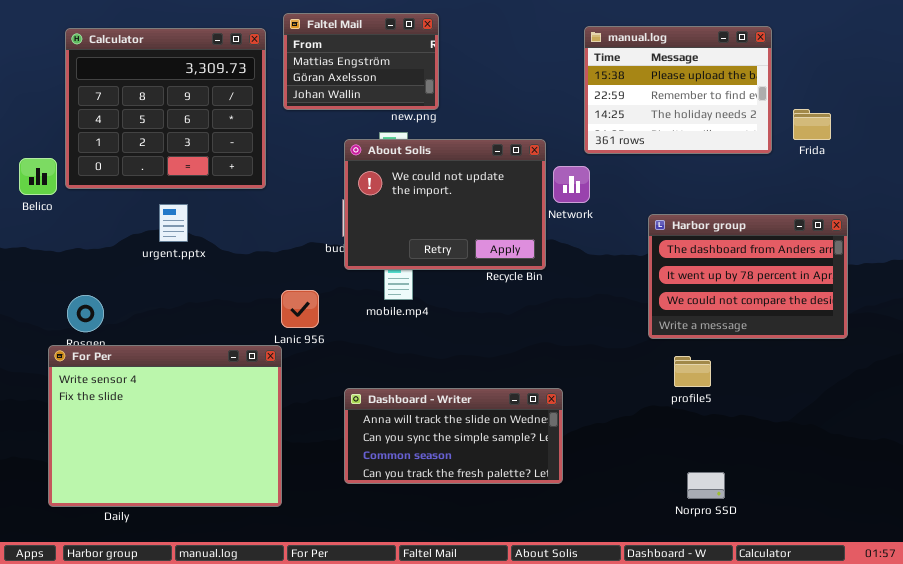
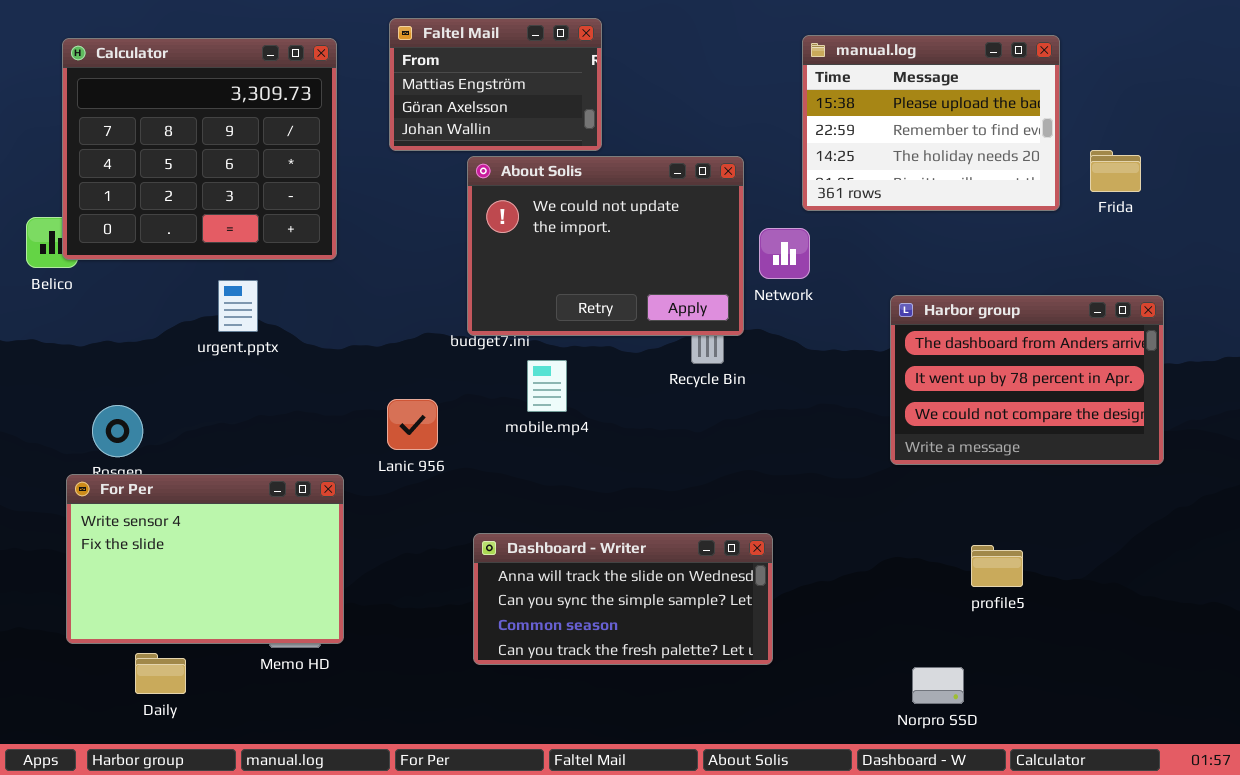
Calculator: [65,28,266,189] -> [62,38,337,260], moved
About Solis: [344,139,546,270] -> [467,156,744,336], moved
For Per: [48,345,282,507] -> [66,474,344,644], resized
profile5: [674,356,711,387] -> [971,545,1023,587], moved
Norpro SSD: [687,472,725,499] -> [912,667,964,704], moved

